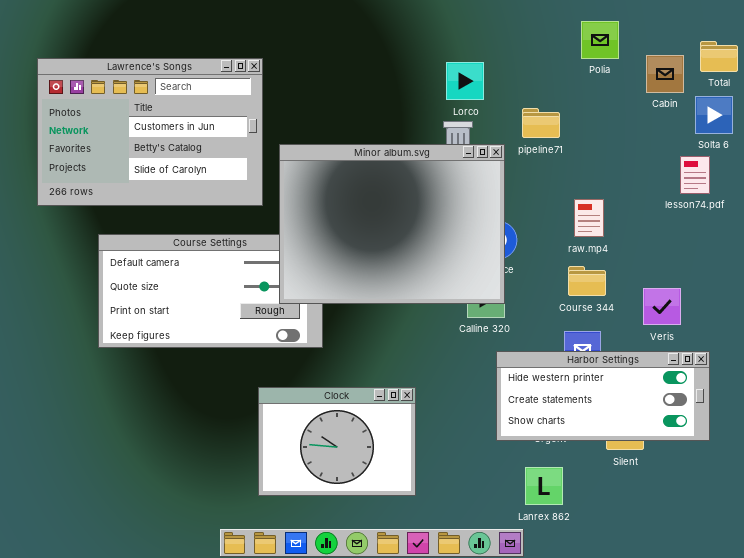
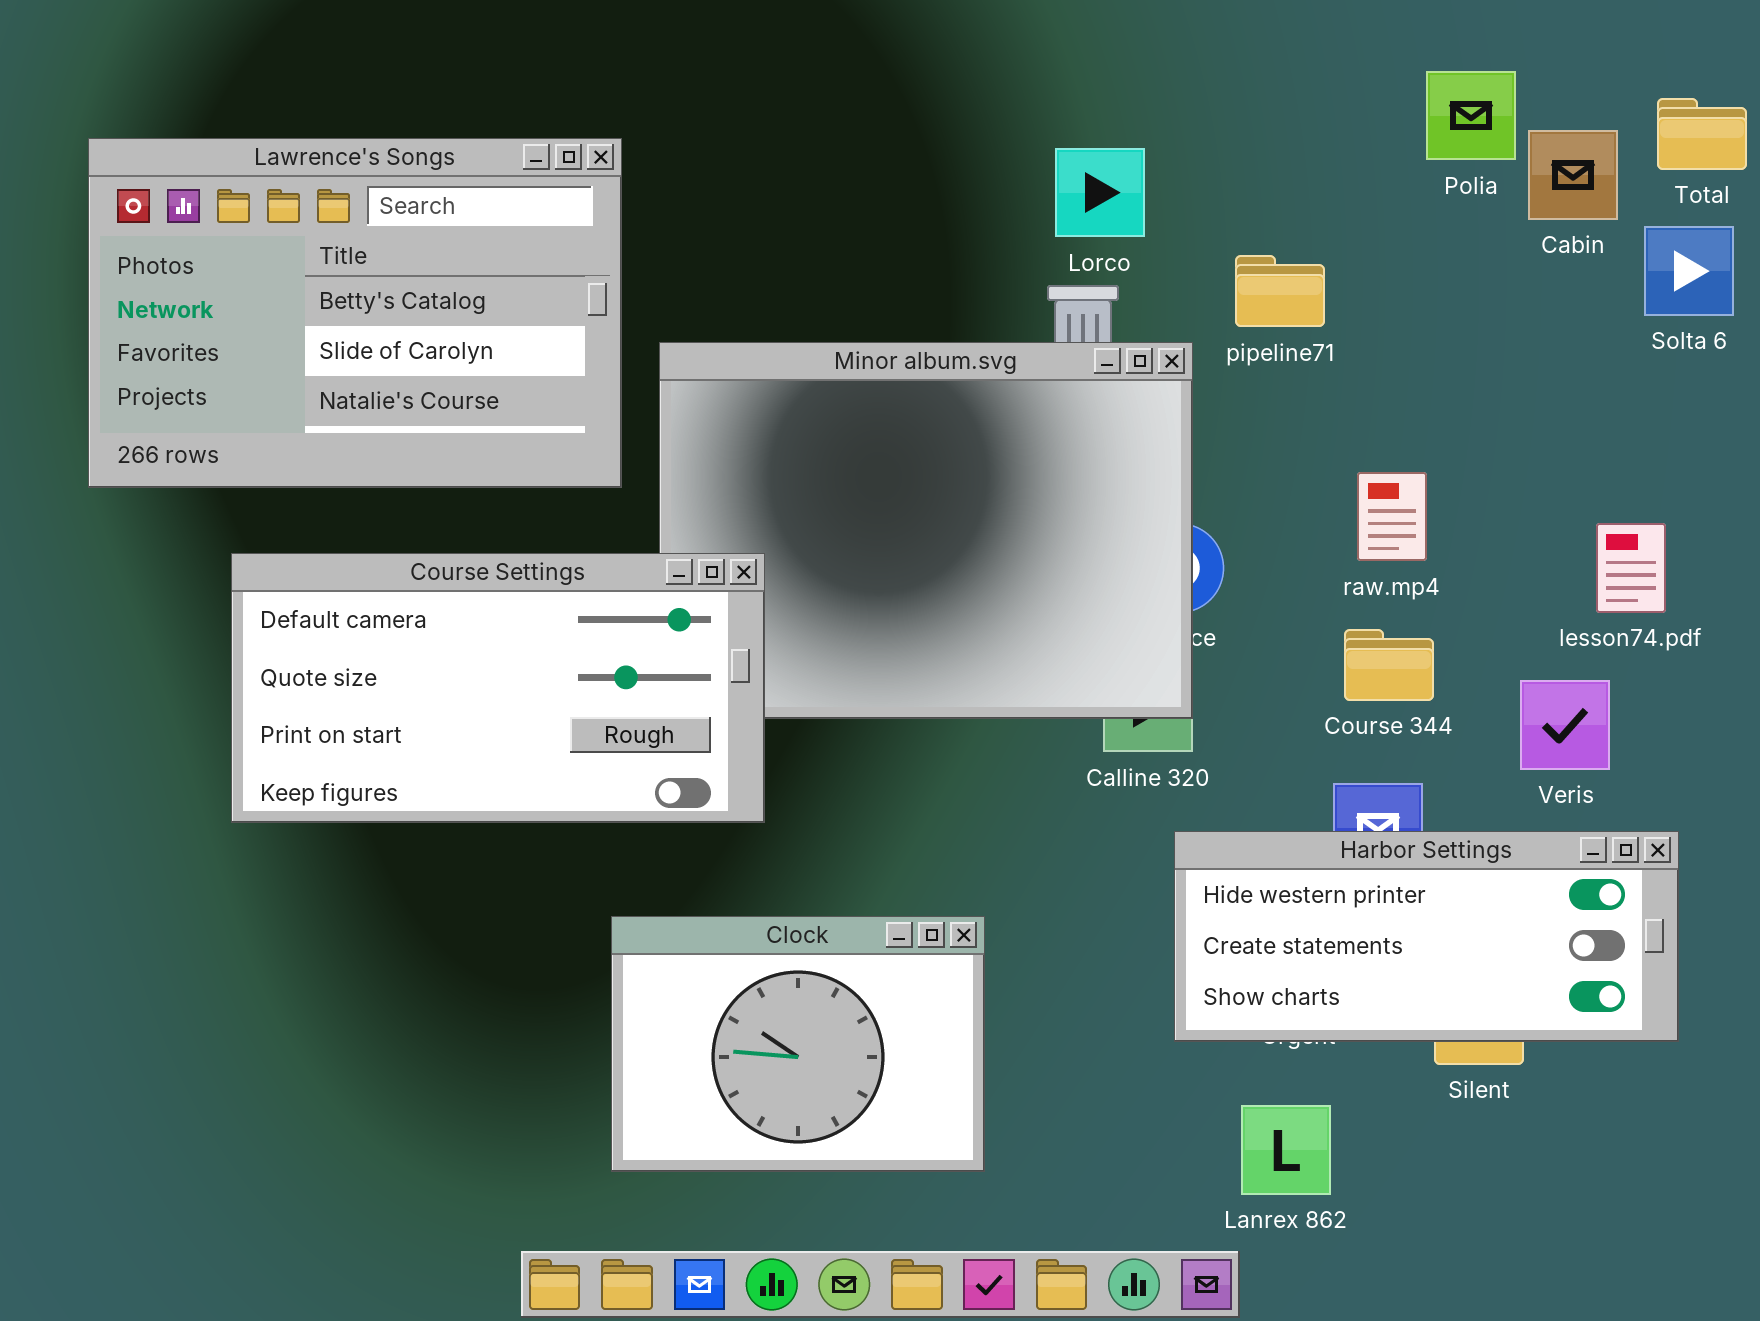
Polia: [581,21,619,59] -> [1426,71,1516,160], moved
Lawrence's Songs: [37,58,263,206] -> [88,138,622,488], scrolled down 1 row
lesson74.pdf: [680,156,710,194] -> [1596,523,1666,613], moved
Course Settings: [98,234,323,348] -> [231,553,765,823], raised

